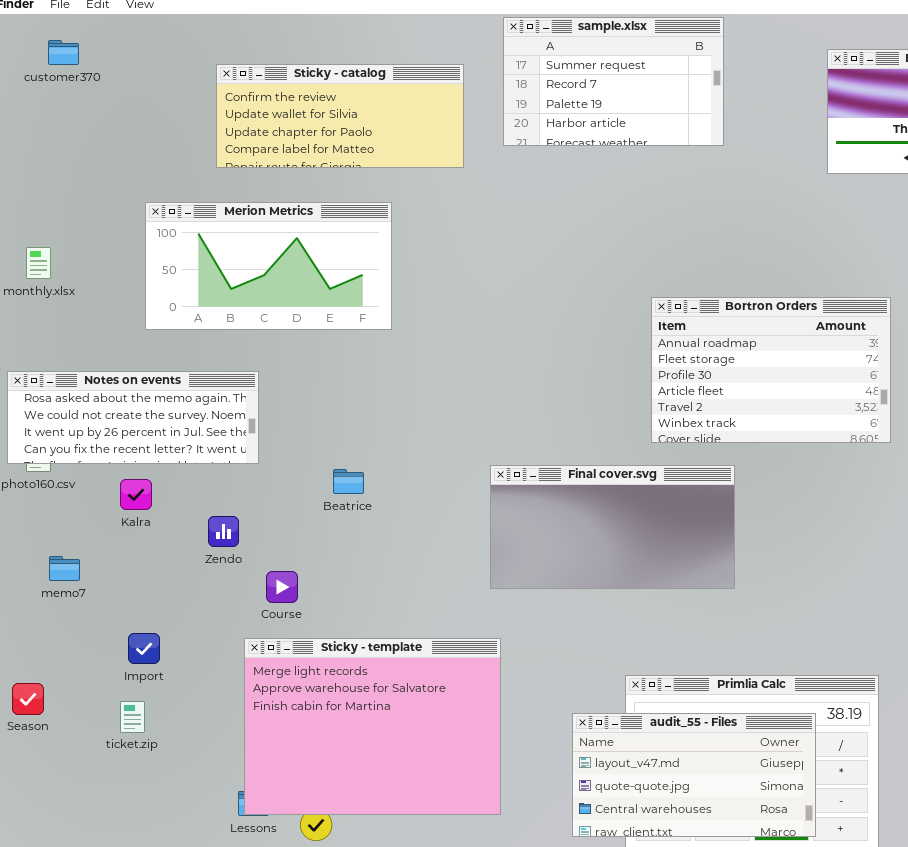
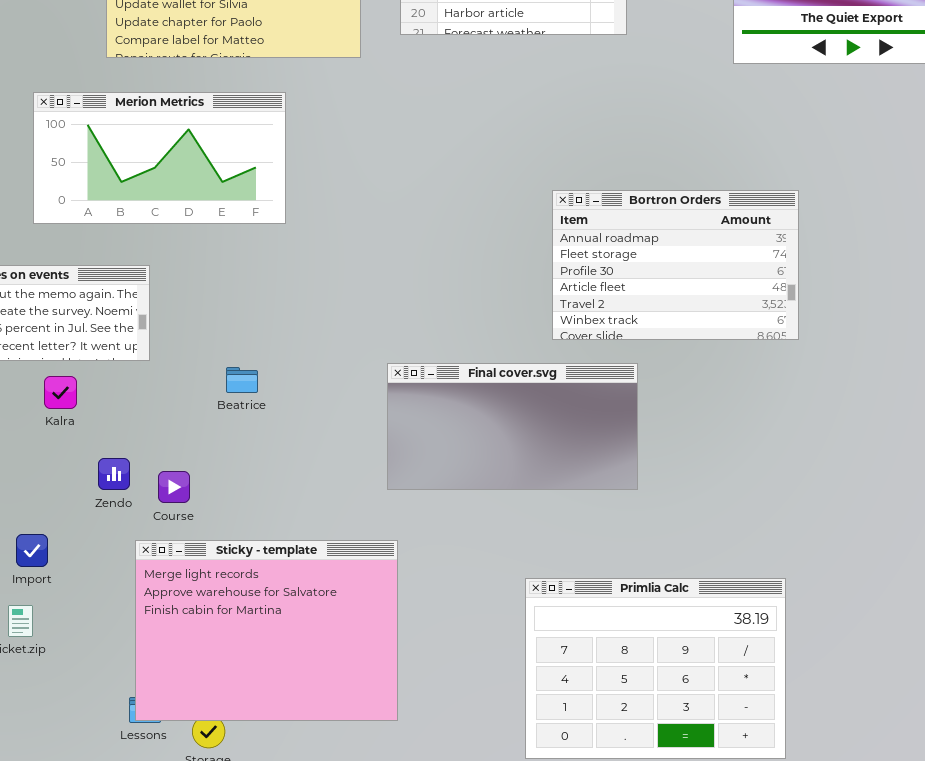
Kalra: [120,479,152,510] -> [44,376,77,409], moved
Zendo: [208,516,239,547] -> [98,458,130,490], moved
audit_55 - Files: [572,713,816,837] -> none, closed

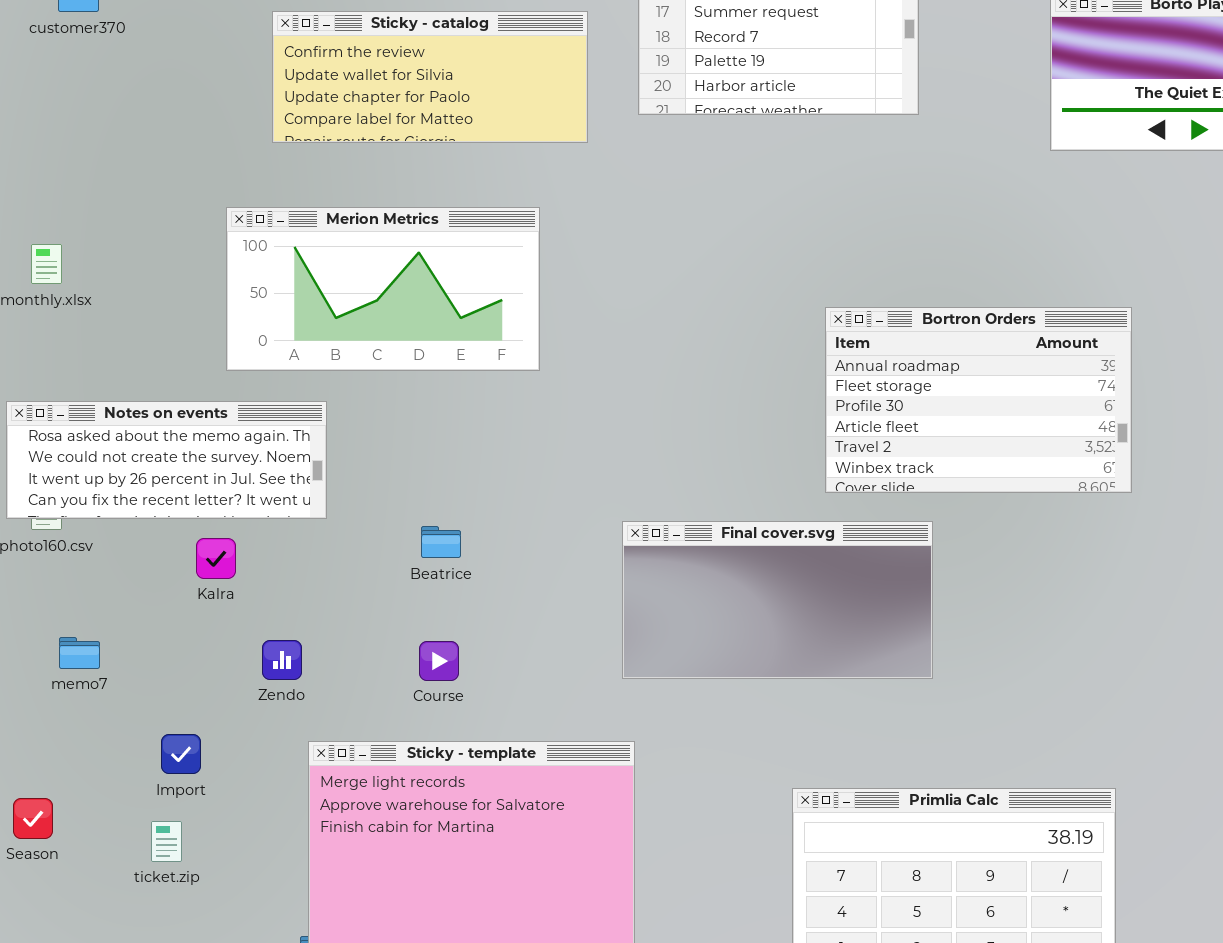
Merion Metrics: [33,92,286,224] -> [226,207,540,371], moved
Course: [158,471,190,503] -> [419,641,459,681], moved

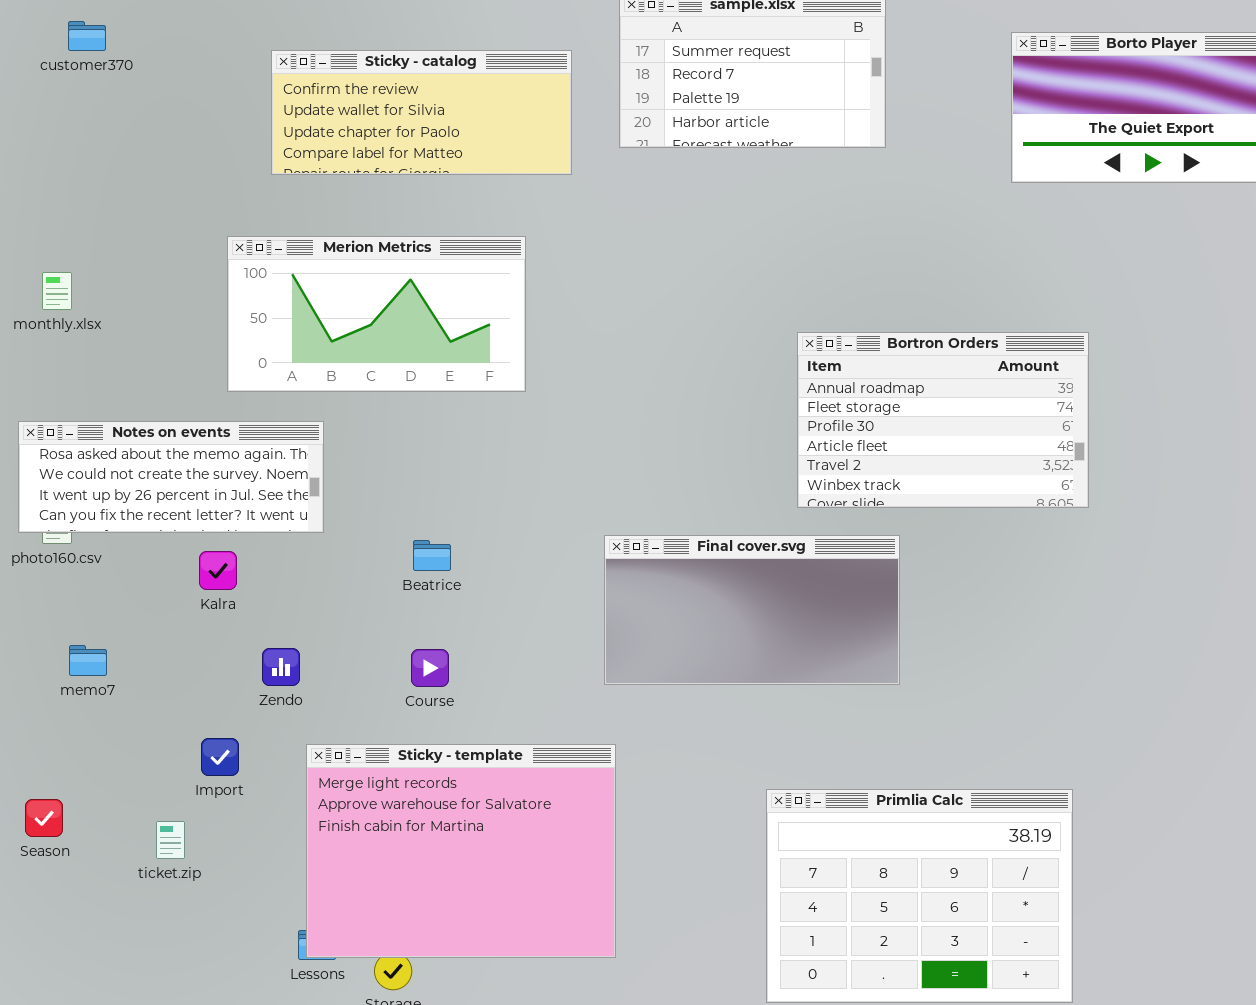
Import: [161,734,201,774] -> [201,738,239,776], moved

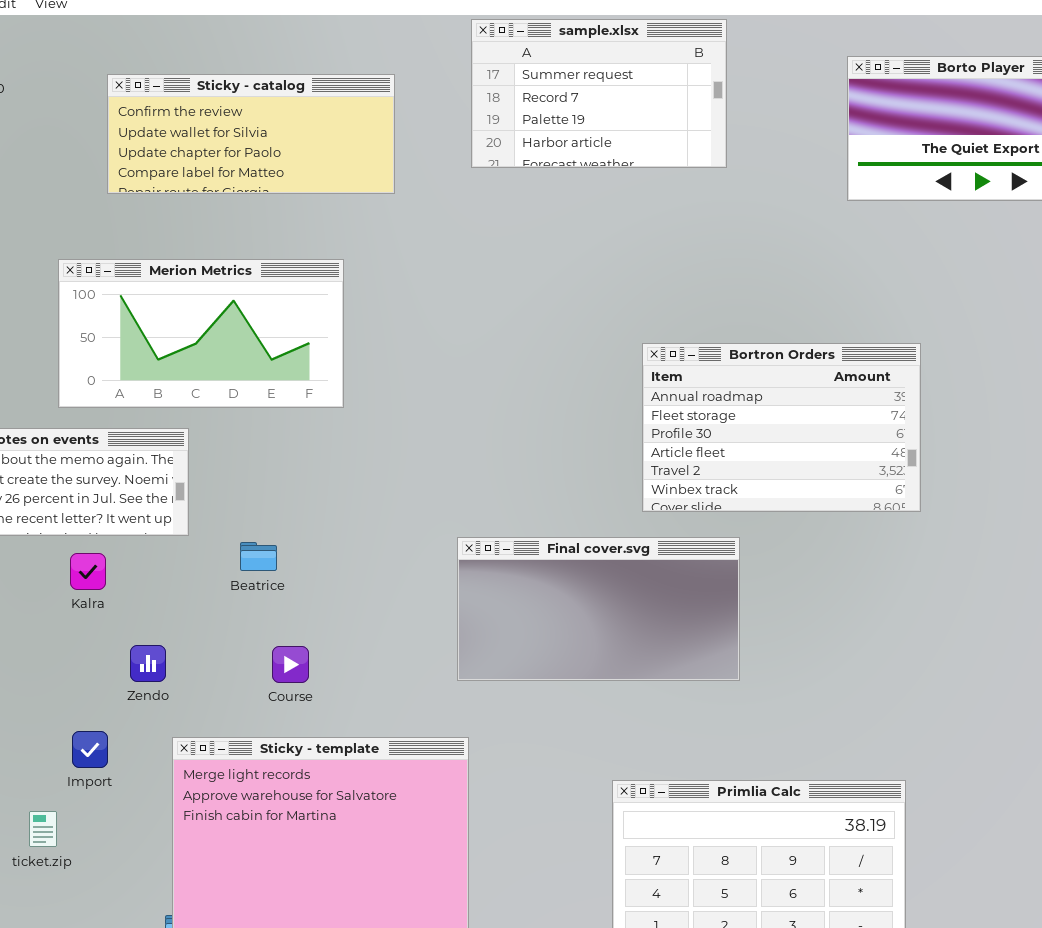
Sticky - catalog: [271,50,572,175] -> [107,74,395,194], moved
Merion Metrics: [227,236,526,392] -> [58,259,344,408], moved
Beatrice: [413,540,451,571] -> [240,542,277,571], moved

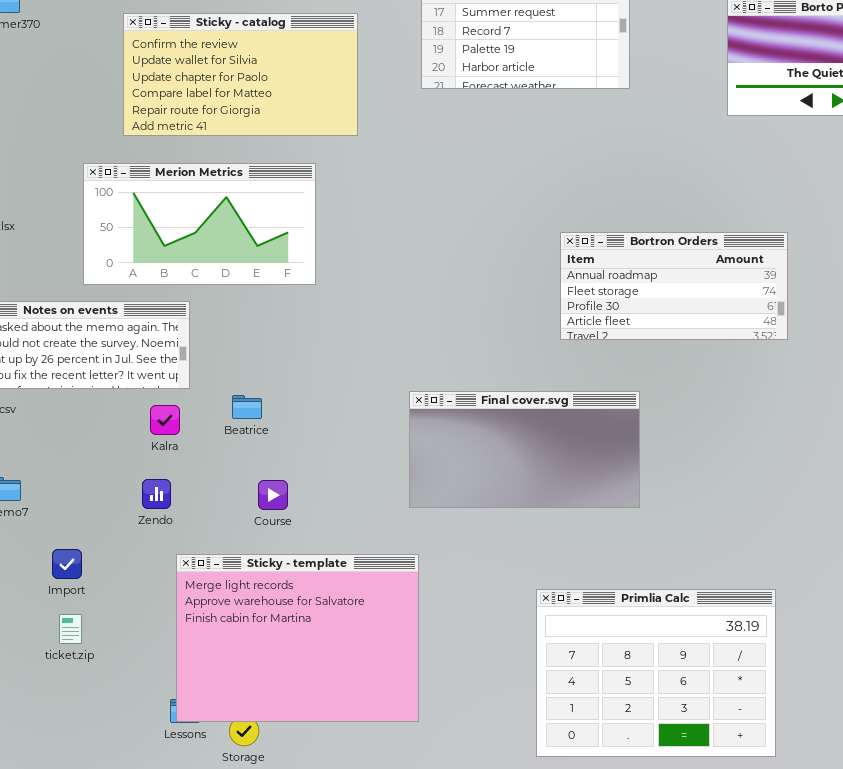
Sticky - catalog: [107,74,395,194] -> [123,13,358,136], resized
Bortron Orders: [642,343,921,512] -> [560,232,788,340], resized
Kalra: [70,553,106,590] -> [150,405,180,435], moved
Import: [72,731,108,768] -> [52,549,82,579], moved

